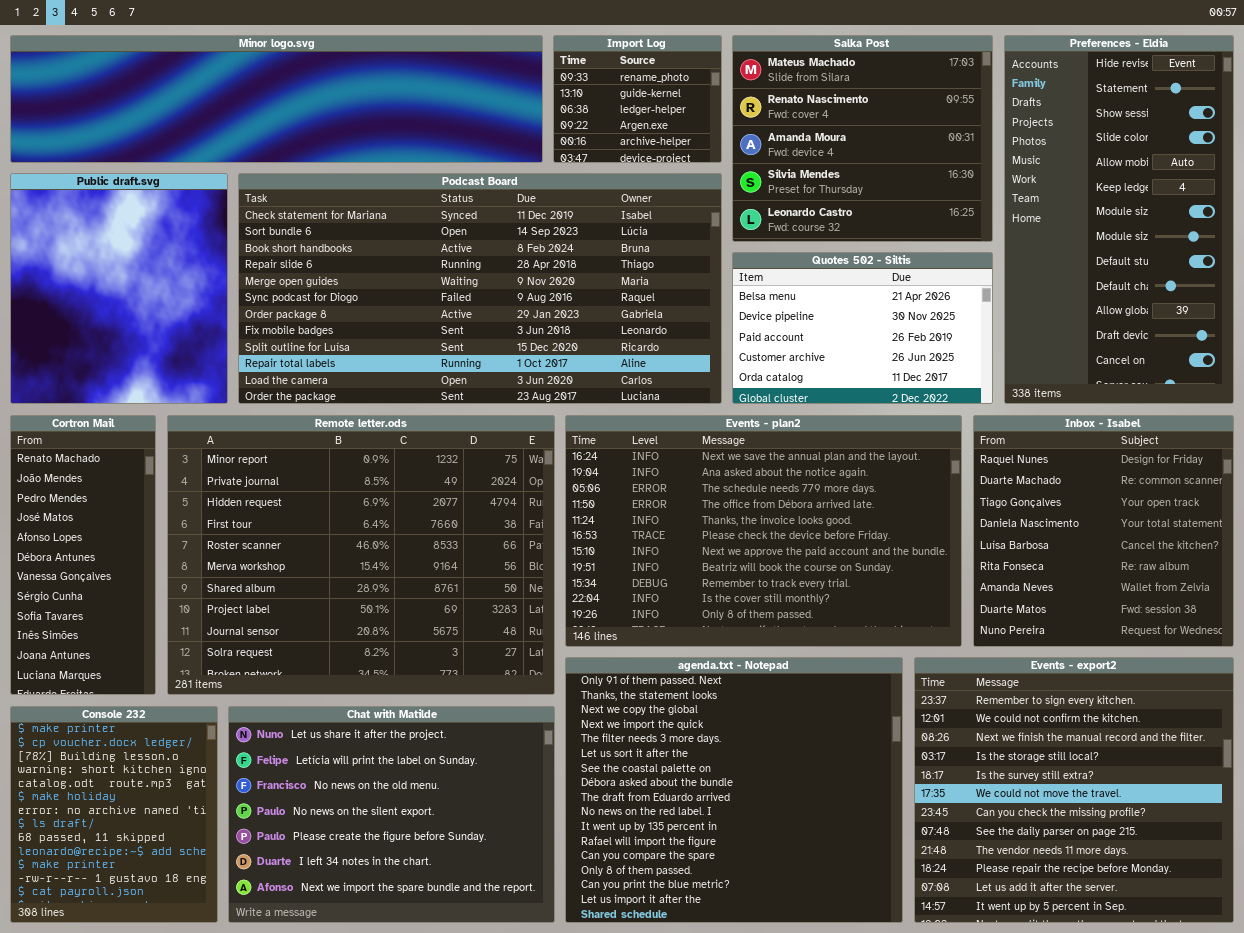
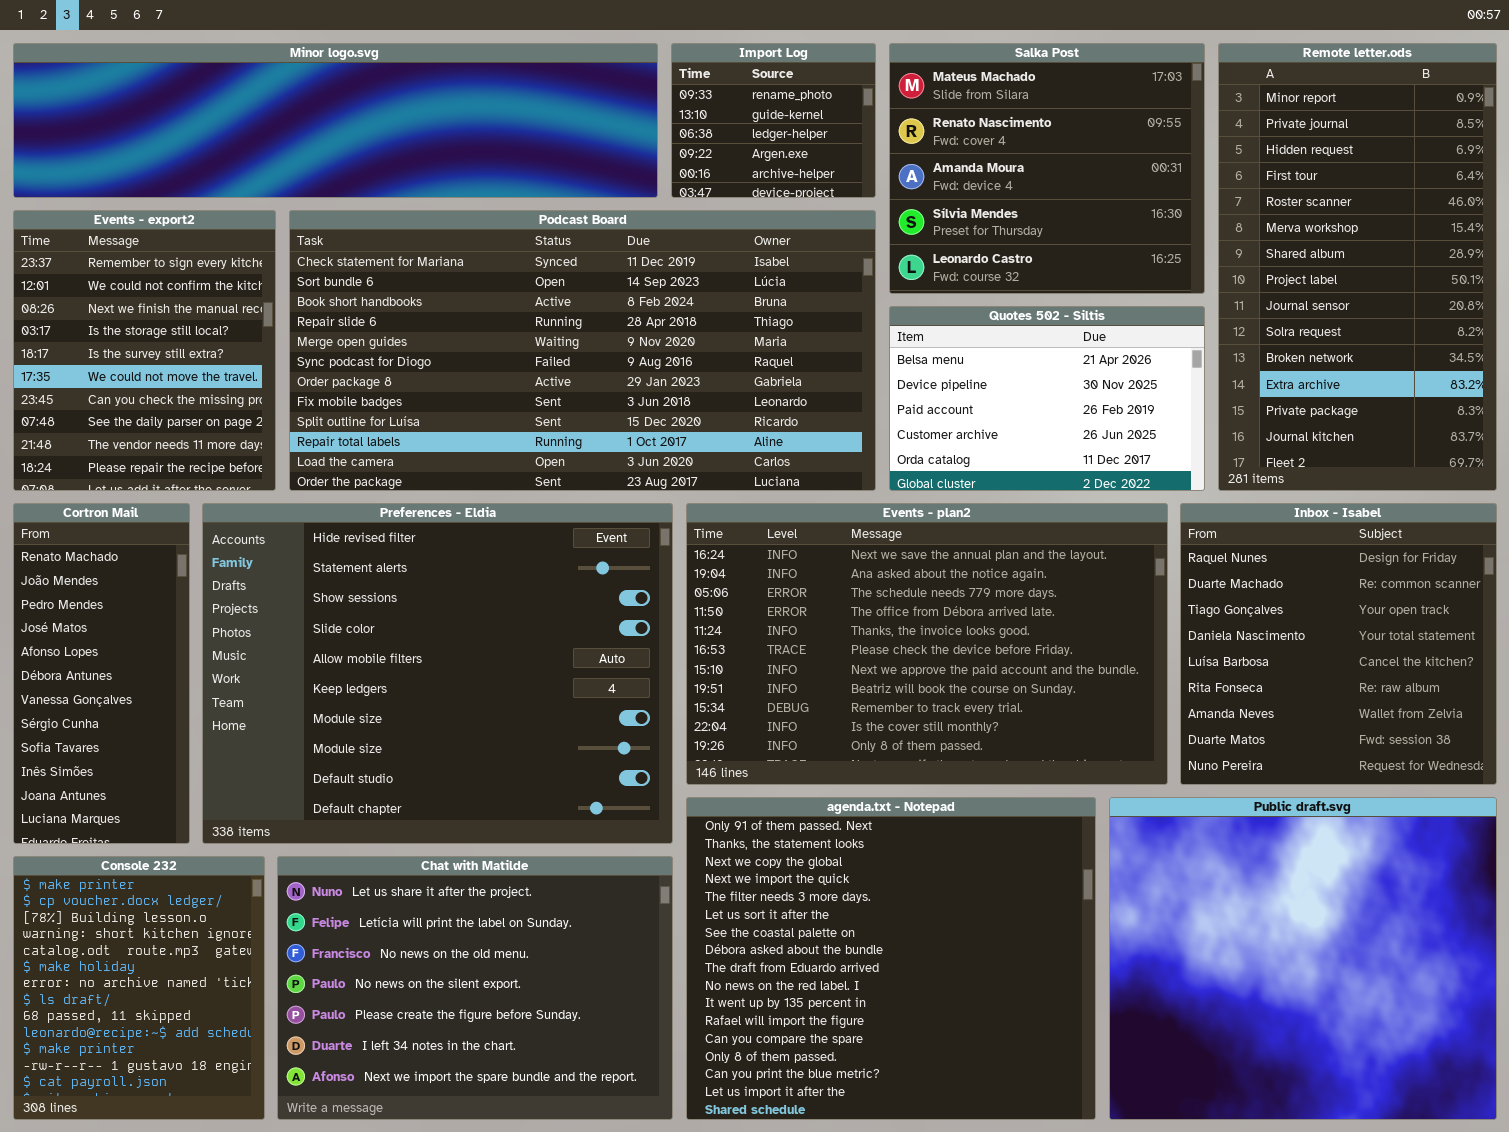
Preferences - Eldia: [1004,35,1234,404] -> [202,503,673,844], moved, resized
Public draft.svg: [10,173,228,404] -> [1109,797,1497,1120], moved, resized
Remote letter.ods: [167,415,555,695] -> [1218,43,1497,491], moved, resized
Events - export2: [914,657,1234,923] -> [13,210,276,491], moved, resized

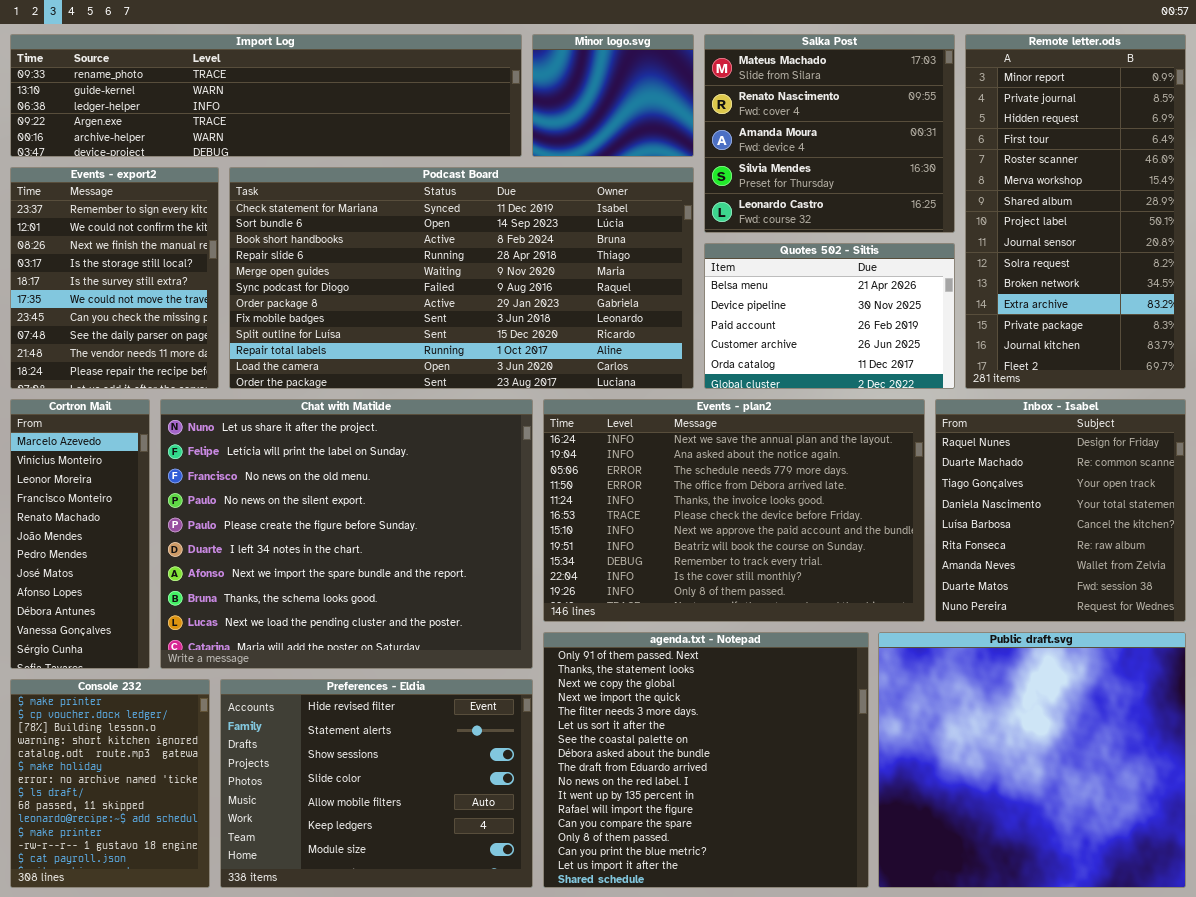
Minor logo.svg: [13,43,658,198] -> [532,34,694,157], moved, resized
Import Log: [671,43,876,198] -> [10,34,522,157], moved, resized
Cortron Mail: [13,503,190,844] -> [10,399,150,669], scrolled up 4 rows
Preferences - Eldia: [202,503,673,844] -> [220,679,533,888], moved, resized
Chat with Matilde: [277,856,673,1120] -> [160,399,533,669], moved, resized

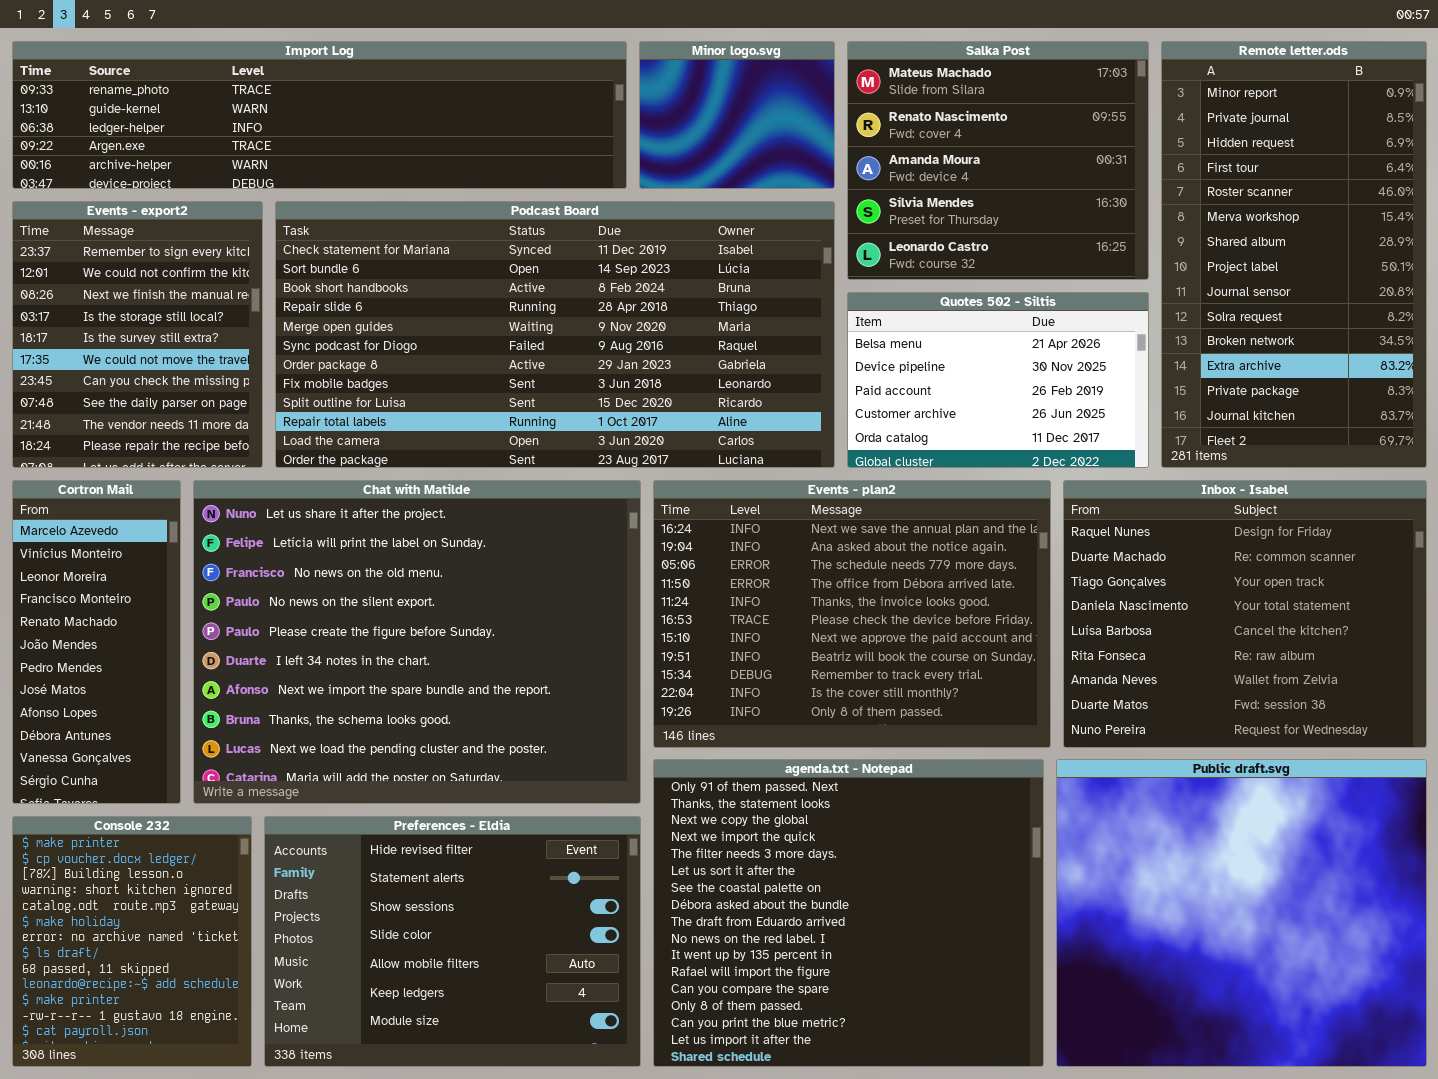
Events - plan2: [543,399,925,622] -> [653,480,1051,748], resized
Inbox - Isabel: [935,399,1186,622] -> [1063,480,1427,748], resized

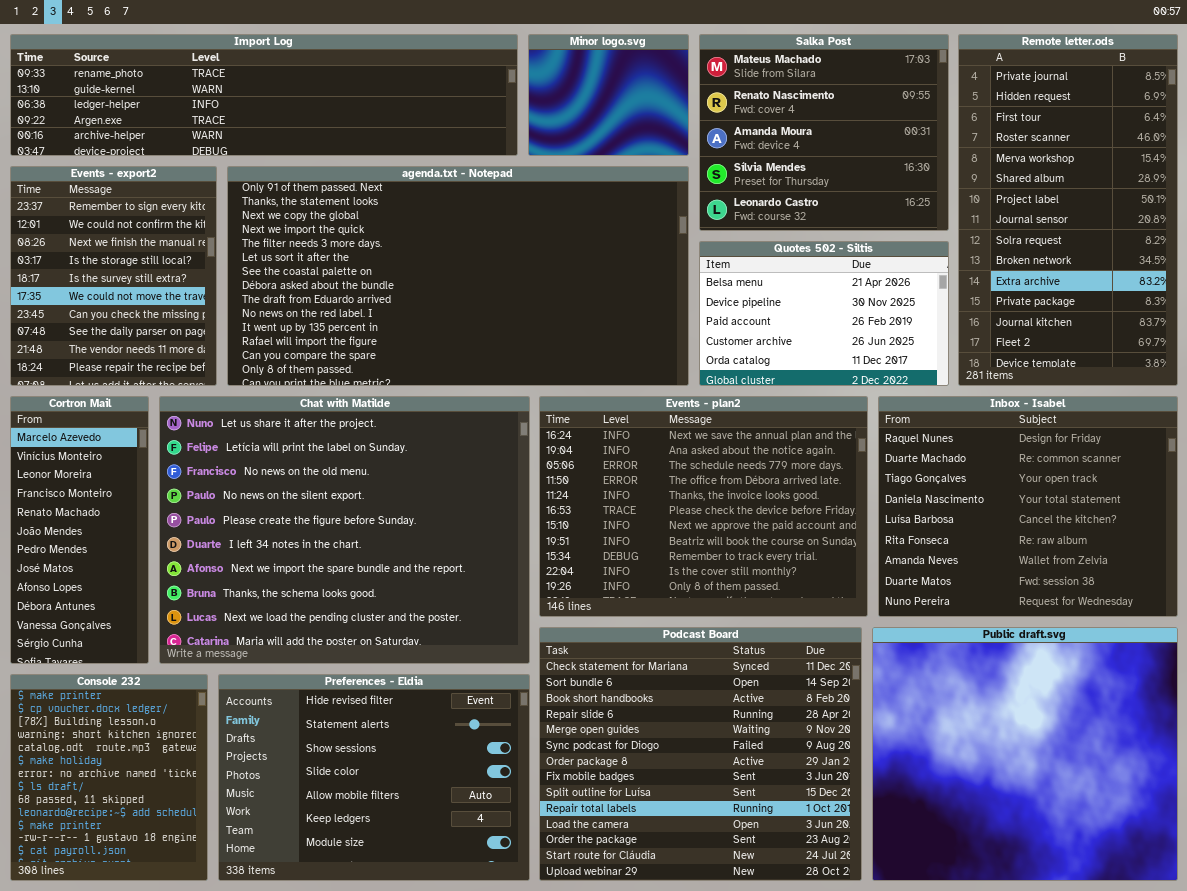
Remote letter.ods: [1161,41,1427,468] -> [958,34,1178,386], scrolled down 1 row
Podcast Board: [275,201,835,468] -> [539,627,862,881], moved, resized
agenda.txt - Notepad: [653,759,1044,1067] -> [227,166,689,386], moved, resized

